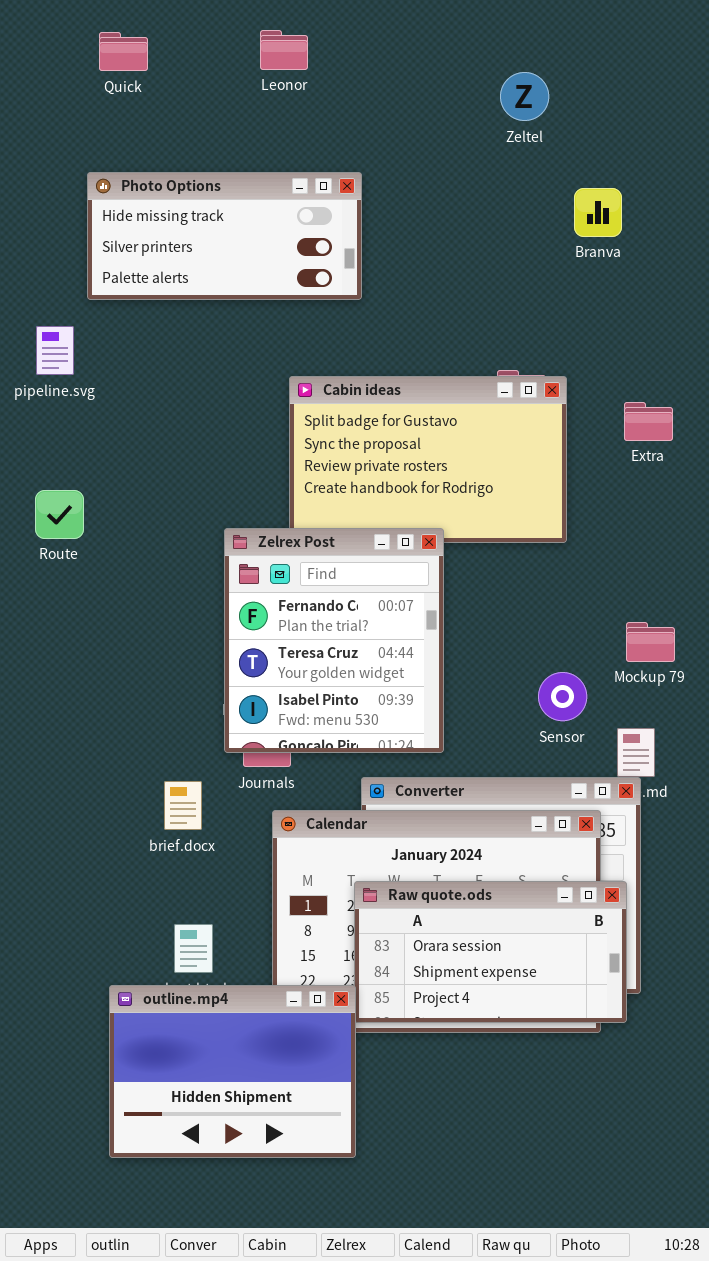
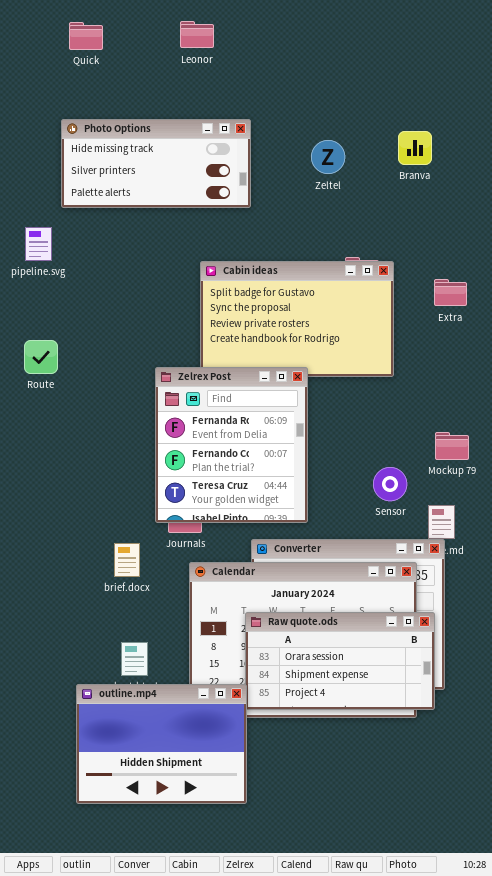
Zeltel: [500,72,549,121] -> [311,140,345,174], moved
Zelrex Post: [224,528,444,753] -> [155,367,308,523], scrolled up 1 row

